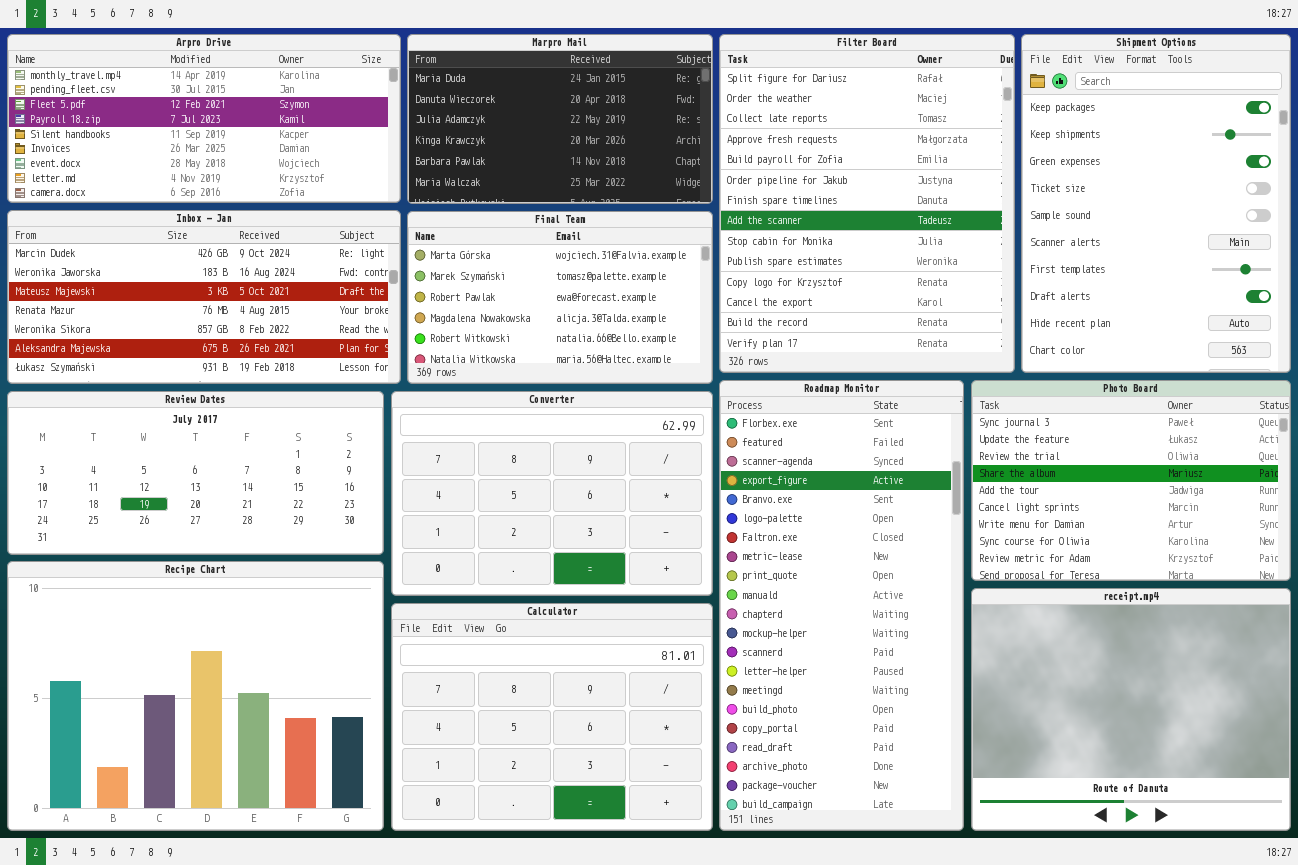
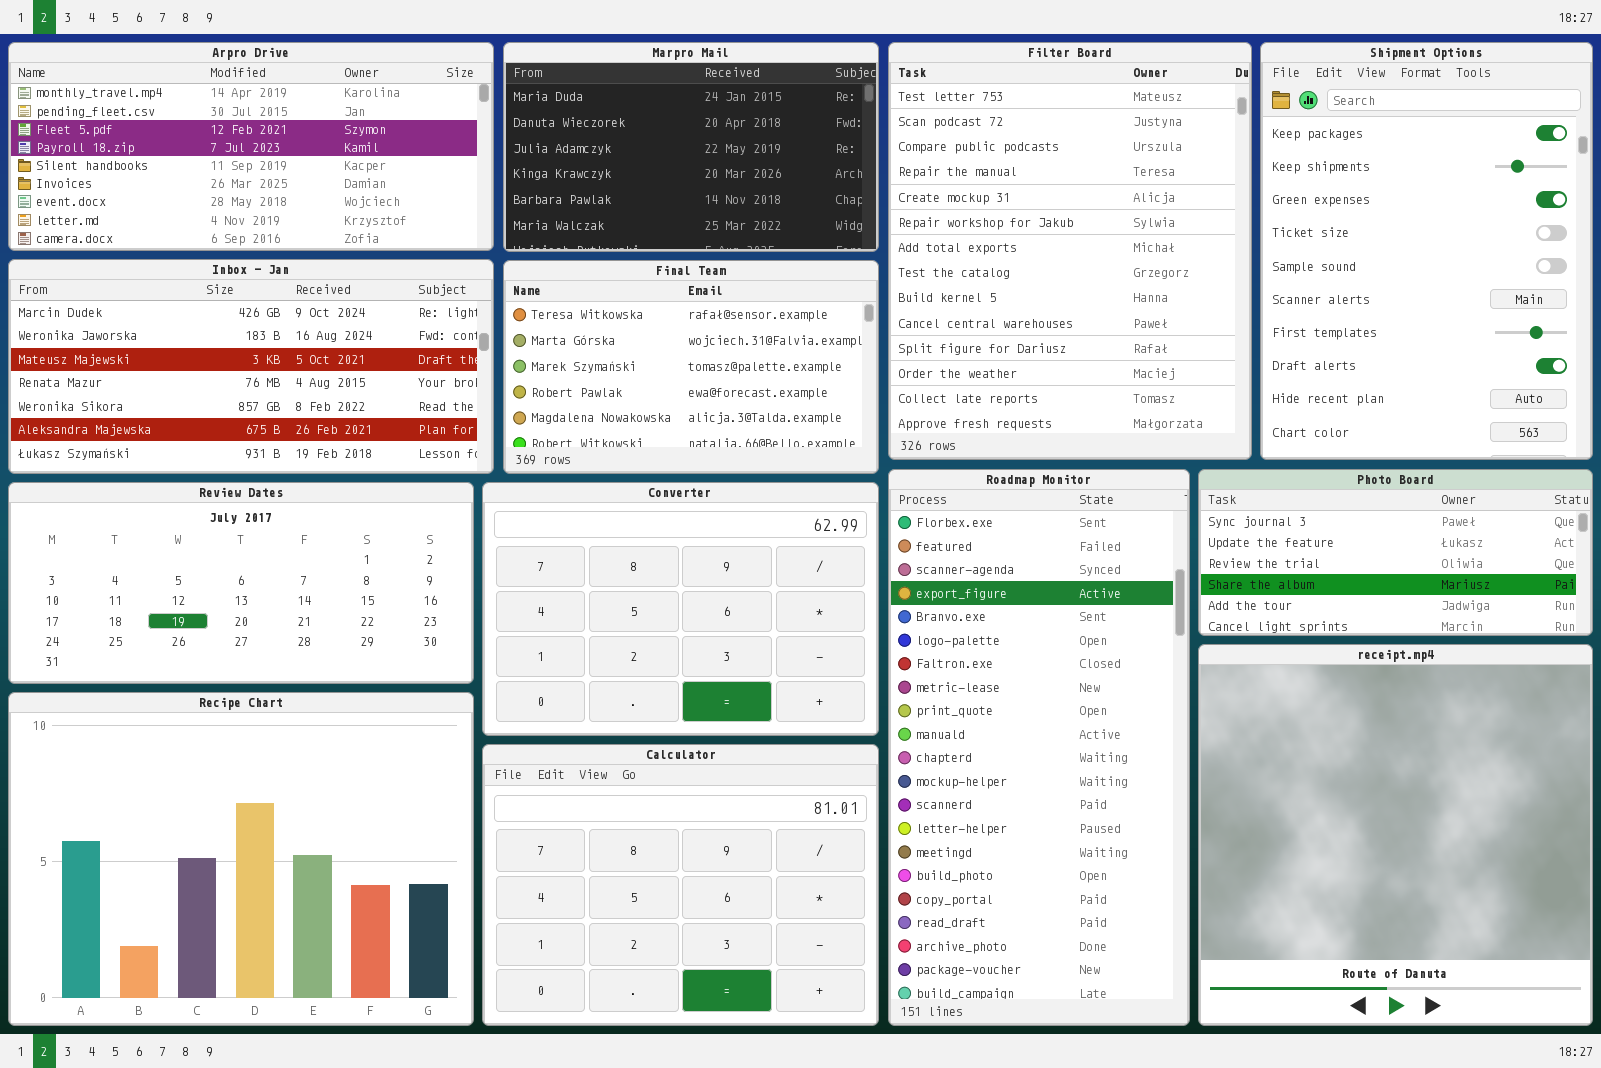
Filter Board: [719,34,1015,373] -> [888,42,1252,460], scrolled up 10 rows
Final Team: [407,211,713,384] -> [503,260,879,474], scrolled up 1 row
Photo Board: [971,380,1291,581] -> [1198,469,1593,636], resized
receipt.mp4: [971,588,1291,831] -> [1198,644,1593,1026], resized

